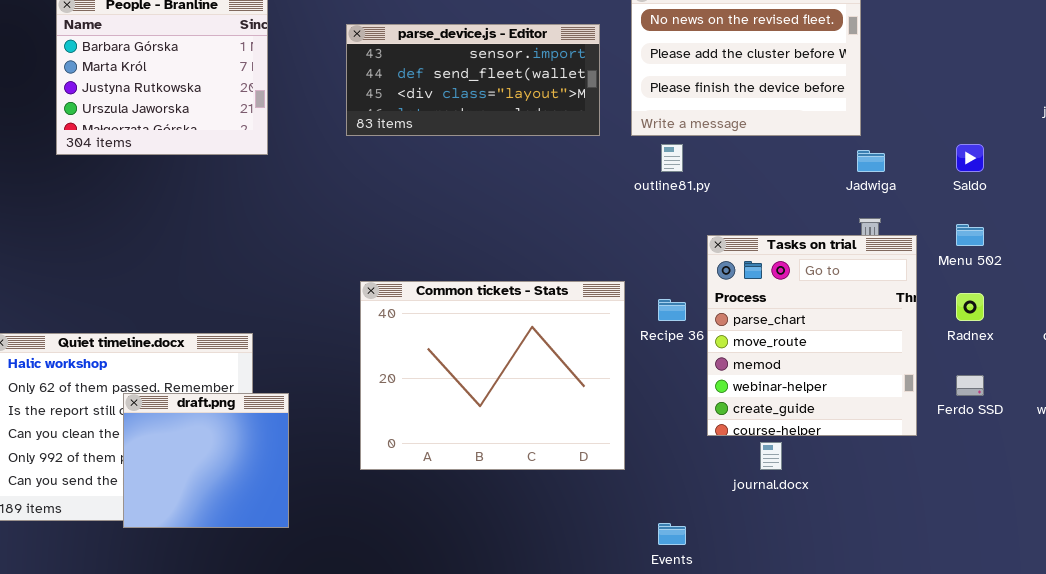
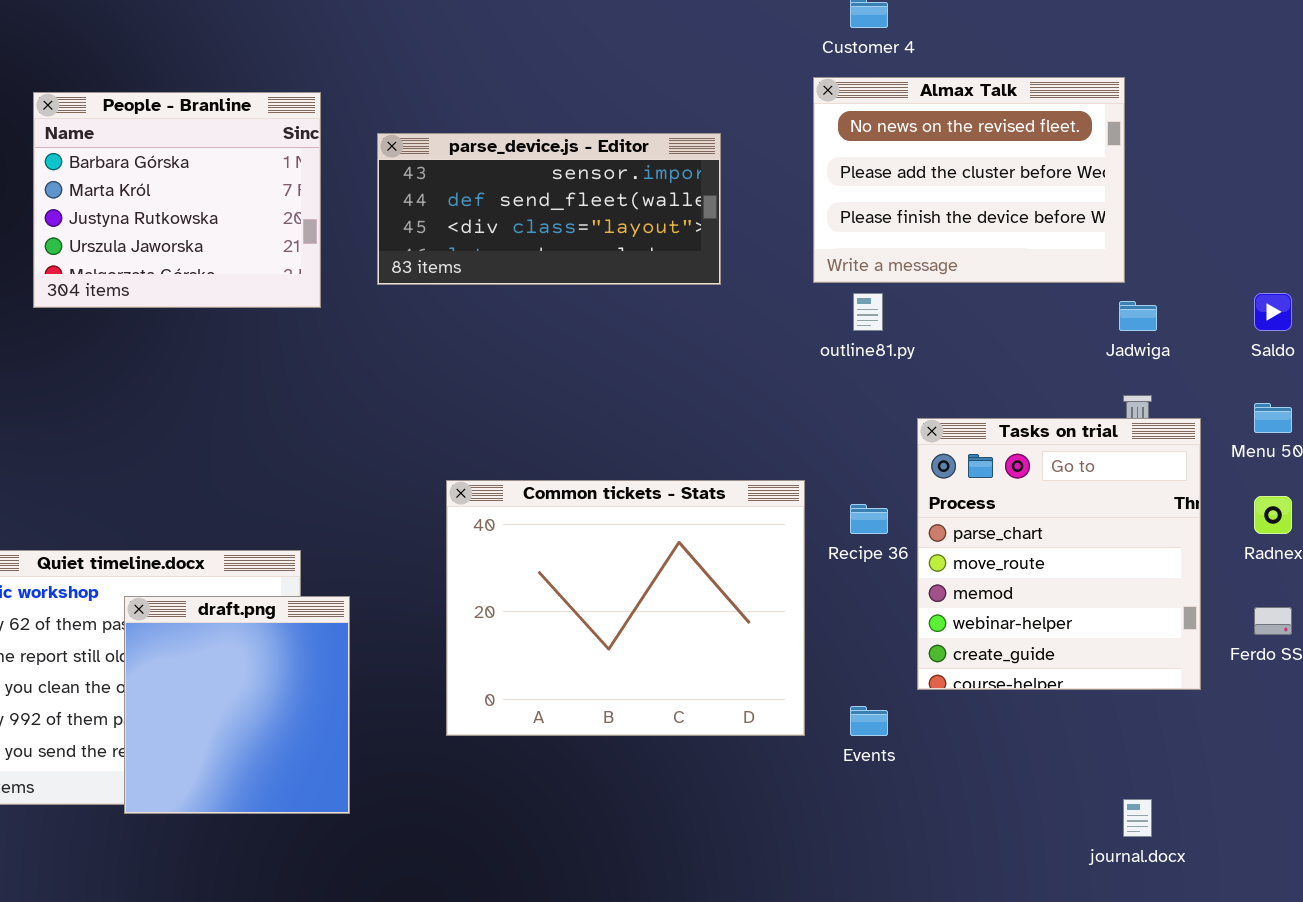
parse_device.js - Editor: [346,24,600,136] -> [377,133,721,285], moved
draft.png: [123,393,289,528] -> [124,596,350,814], resized
journal.docx: [760,442,782,470] -> [1123,799,1152,837], moved
Events: [658,523,686,545] -> [850,706,888,736], moved

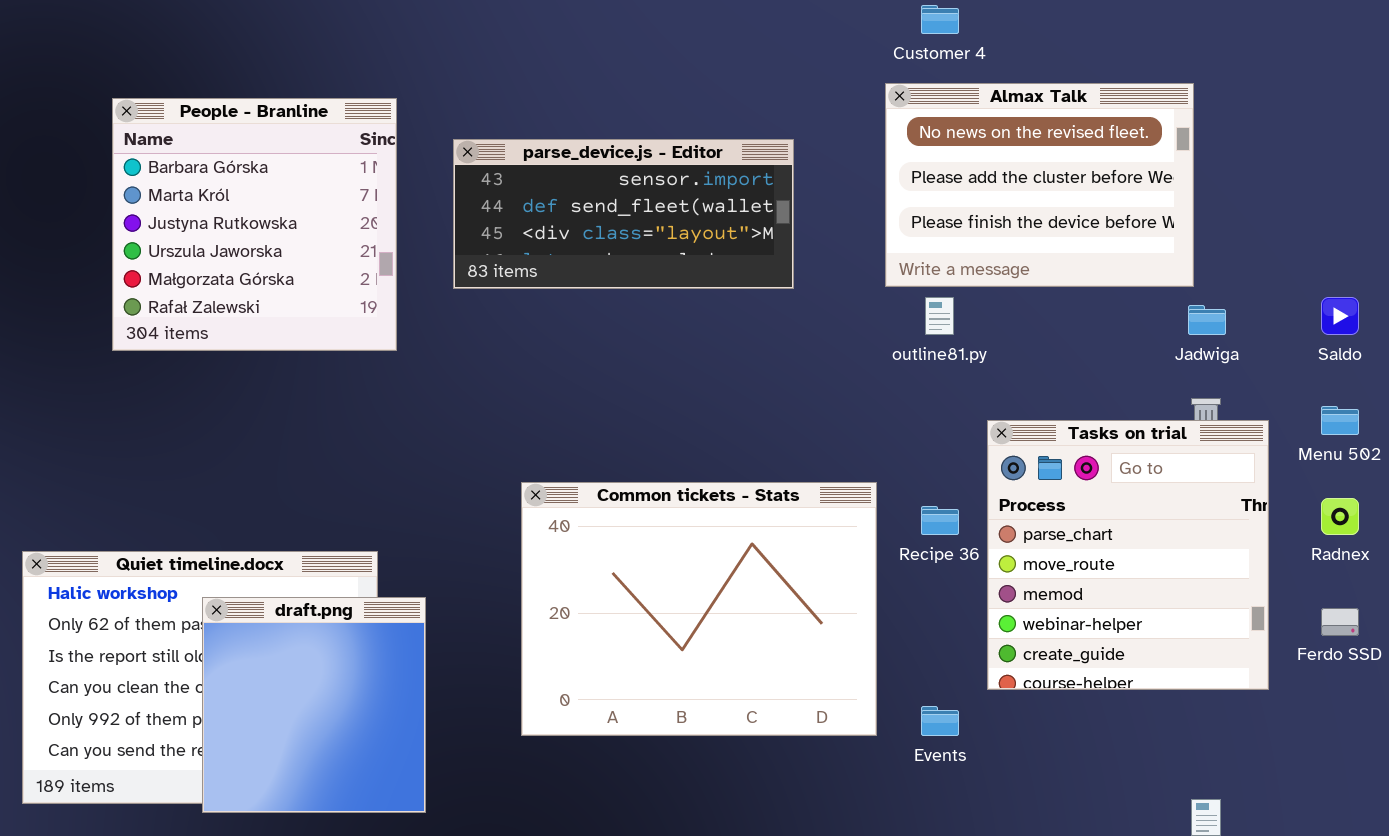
People - Branline: [33,92,321,308] -> [112,98,397,351], resized

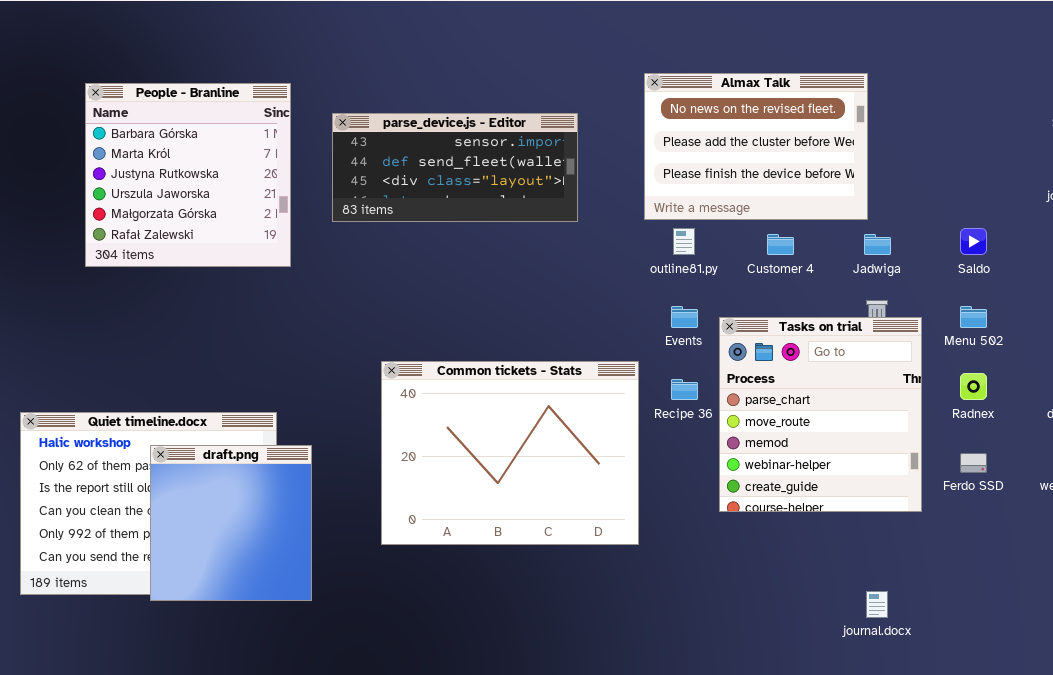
Customer 4: [921,5,959,34] -> [767,234,794,255], moved
Events: [921,706,959,736] -> [671,306,698,328], moved

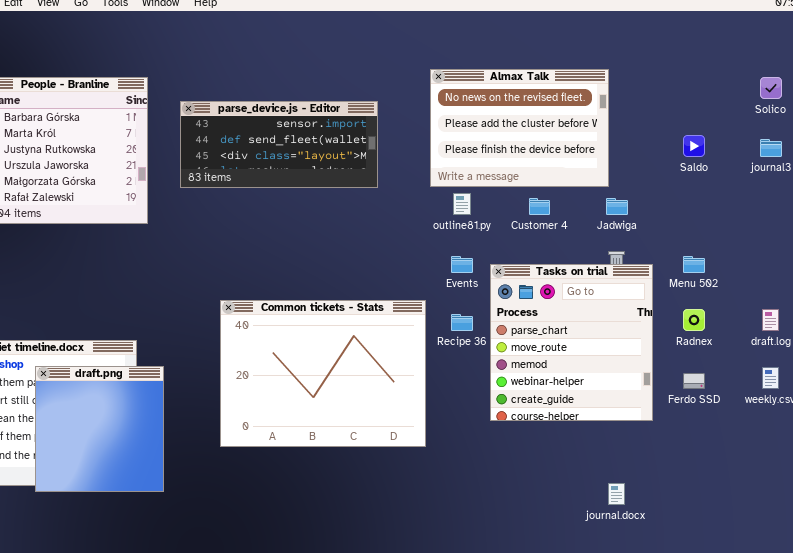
Saldo: [960,228,987,255] -> [683,135,705,157], moved

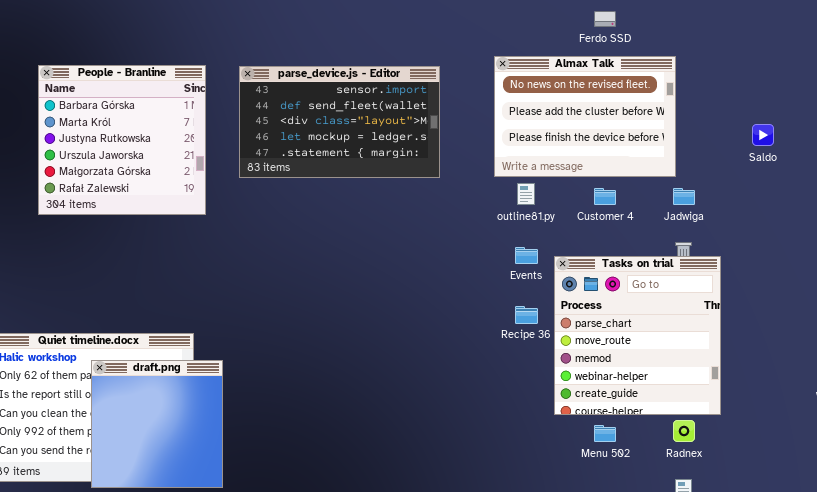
parse_device.js - Editor: [180,101,378,188] -> [239,66,440,178], resized
Menu 502: [683,256,705,273] -> [594,425,616,442], moved
Common tickets - Stats: [220,300,426,447] -> none, closed
Radnex: [683,309,705,331] -> [673,420,695,442], moved
Ferdo SSD: [683,373,705,389] -> [594,11,616,27], moved

